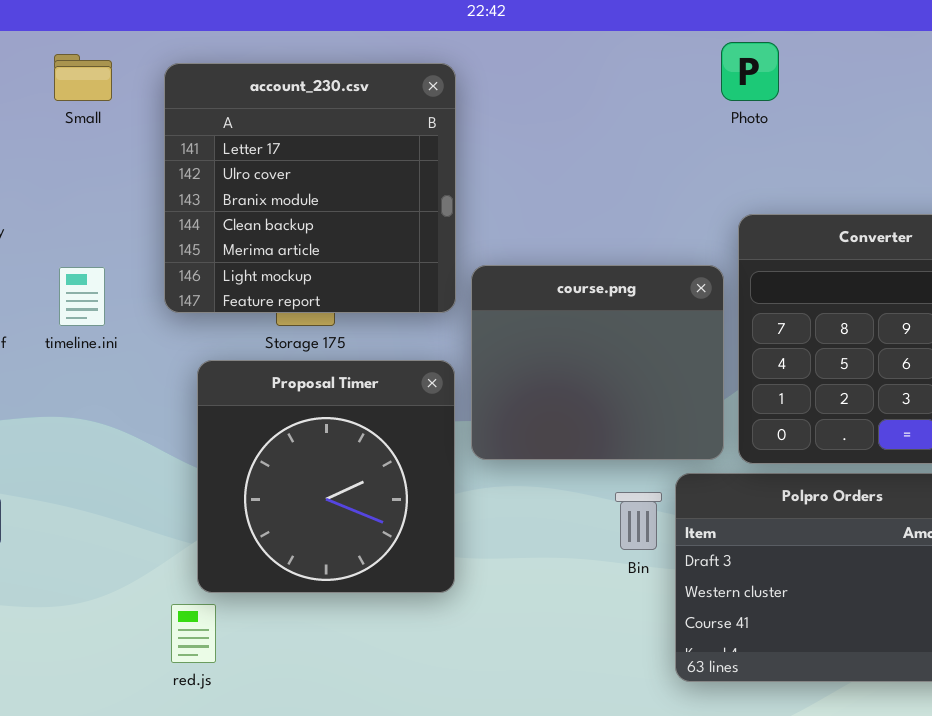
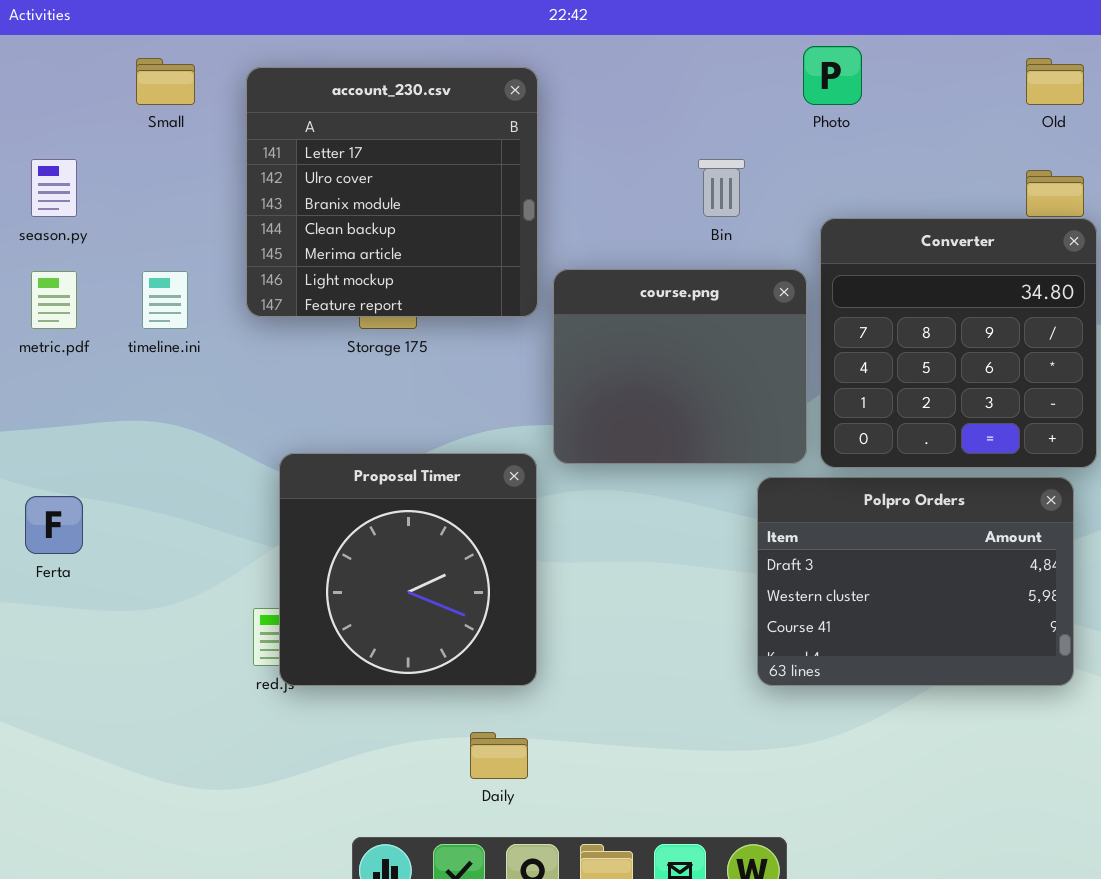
Proposal Timer: [197,360,455,593] -> [279,453,537,686], moved
Bin: [615,492,662,550] -> [698,159,745,217], moved

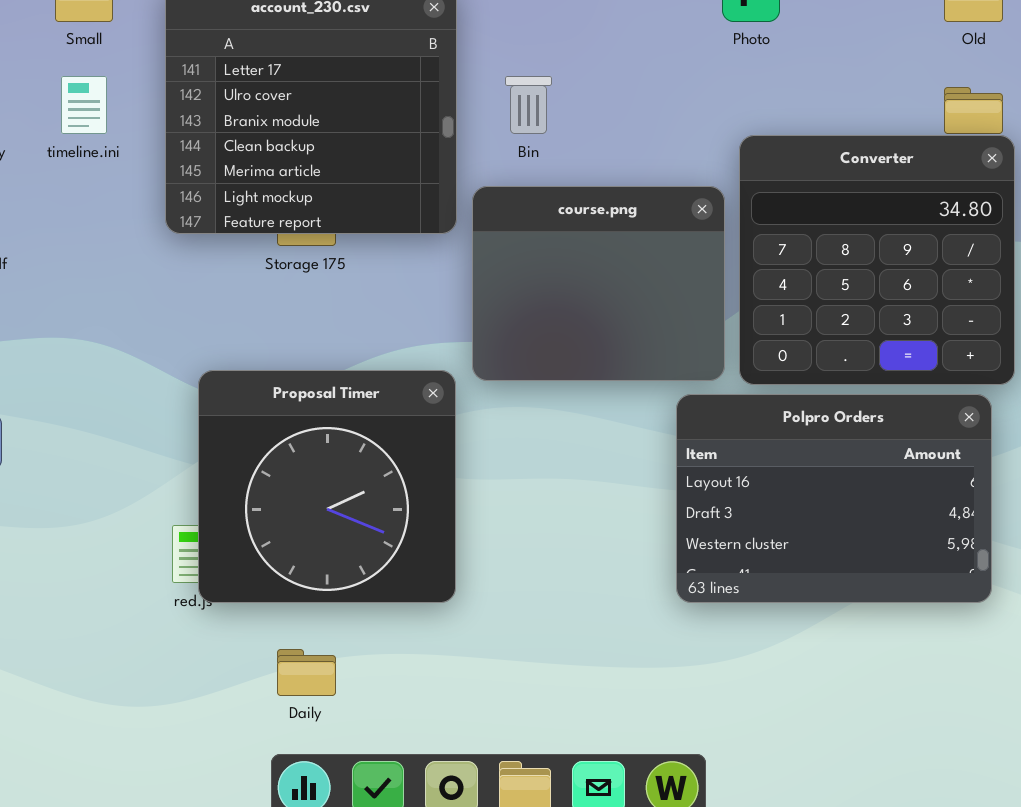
Bin: [698,159,745,217] -> [505,76,552,134], moved
timeline.ini: [142,271,188,329] -> [61,76,107,134], moved
Polpro Orders: [757,477,1074,686] -> [676,394,992,603], scrolled up 1 row
Daily: [470,732,528,779] -> [277,649,336,696], moved

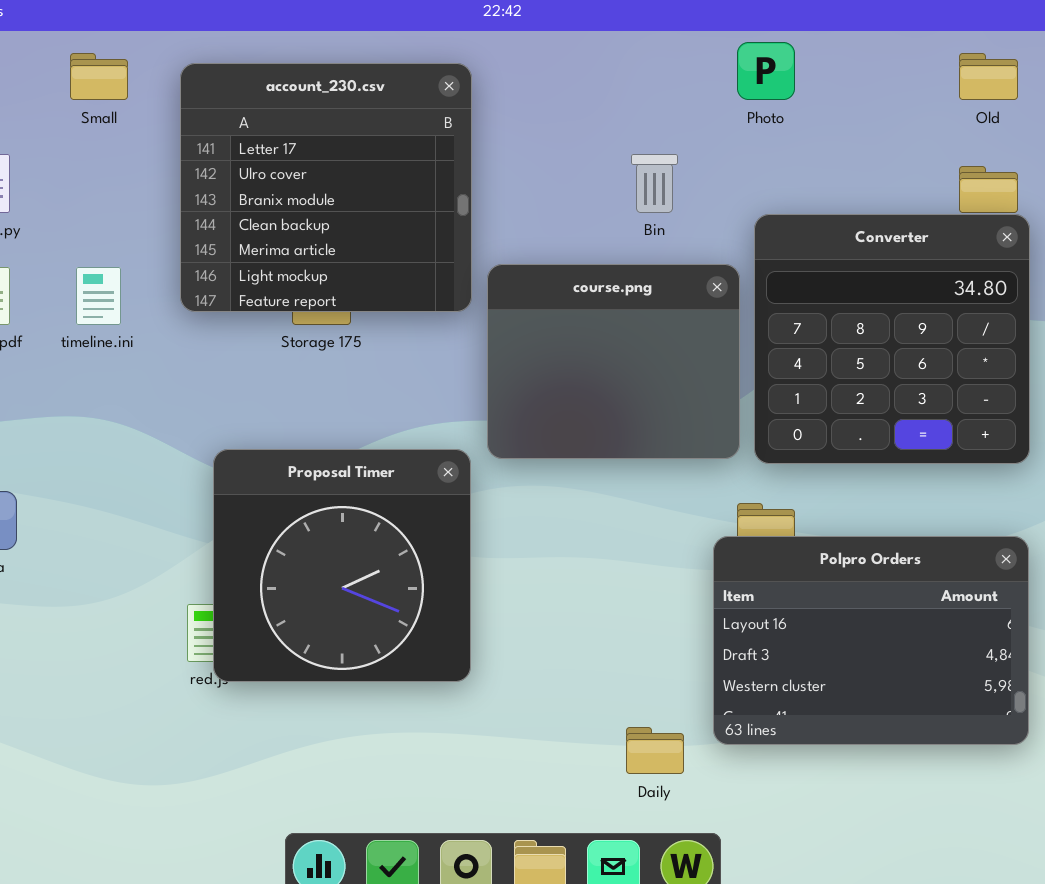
timeline.ini: [61,76,107,134] -> [76,267,121,325], moved
Bin: [505,76,552,134] -> [631,154,678,213], moved
Polpro Orders: [676,394,992,603] -> [713,536,1029,745], moved
Daily: [277,649,336,696] -> [626,727,684,774], moved

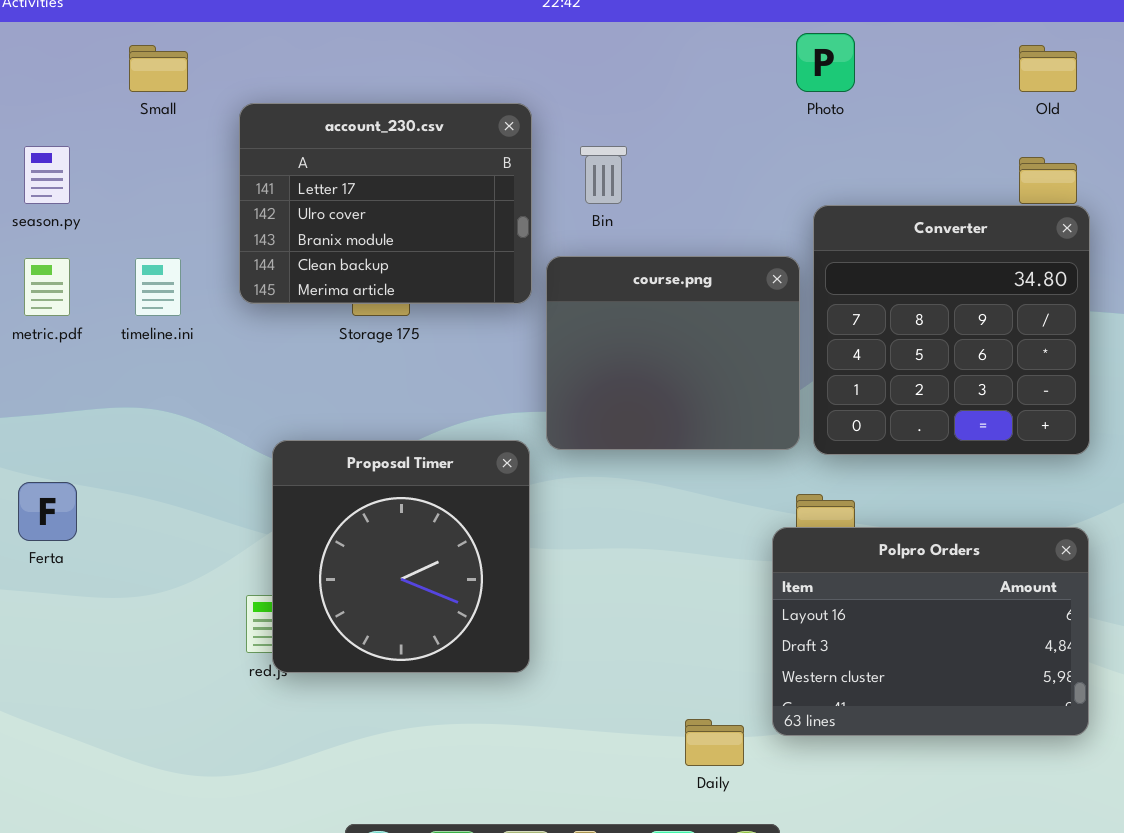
account_230.csv: [180,63,472,312] -> [239,103,532,304], resized
Bin: [631,154,678,213] -> [580,146,627,204], moved

